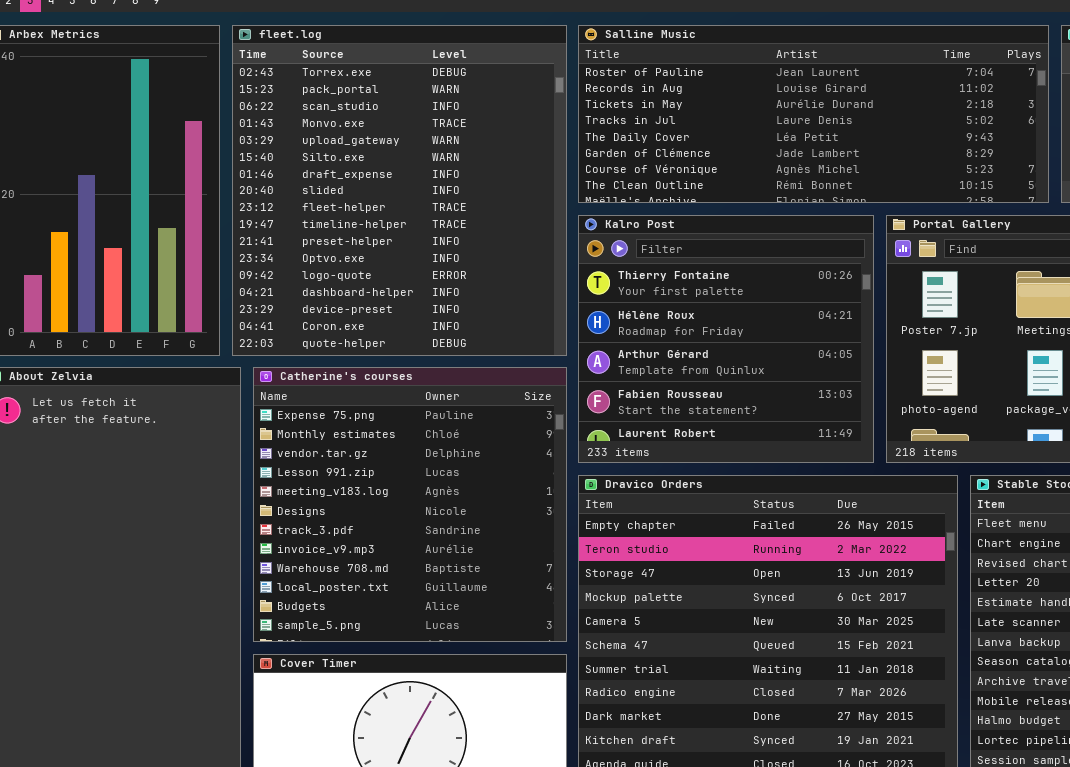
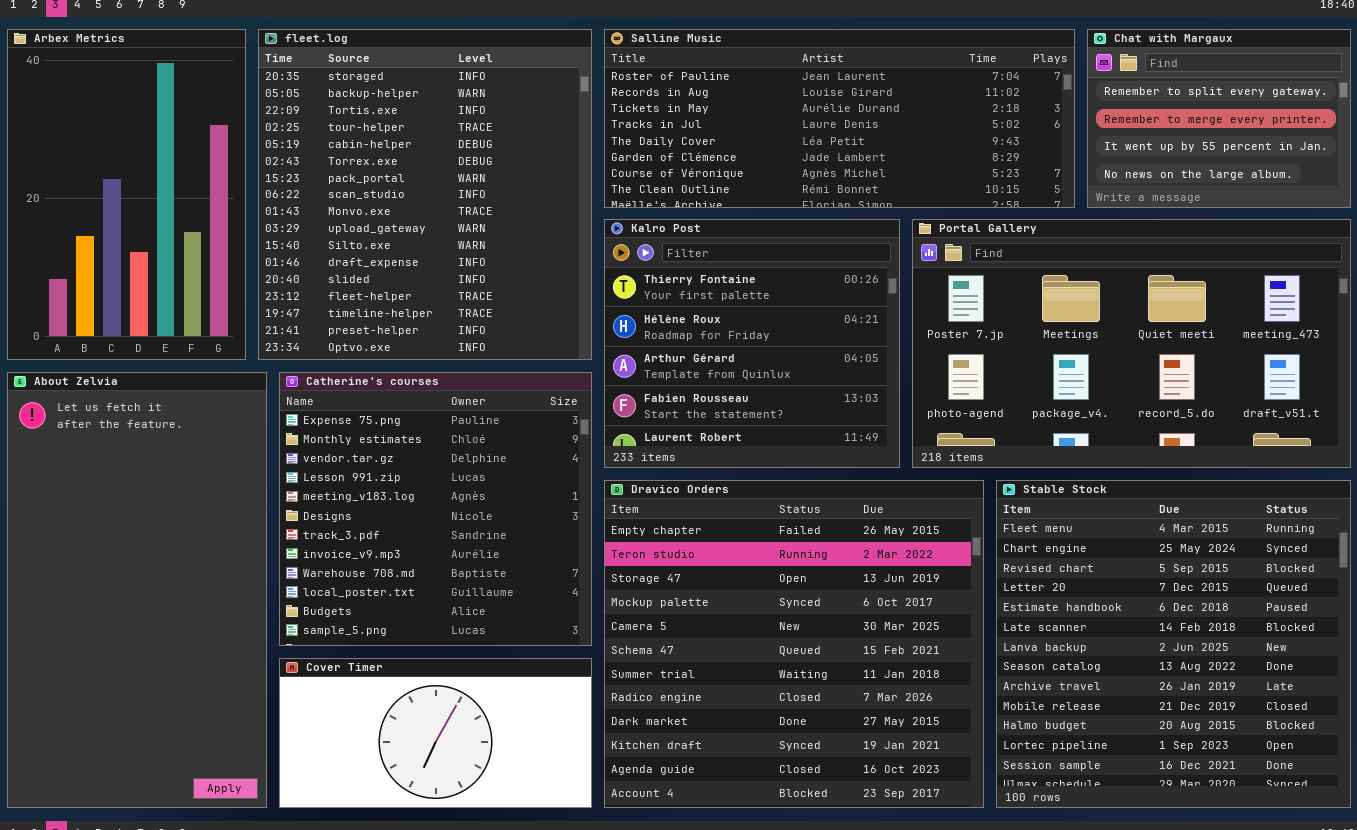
fleet.log: [232,25,567,356] -> [258,29,592,360], scrolled up 5 rows

